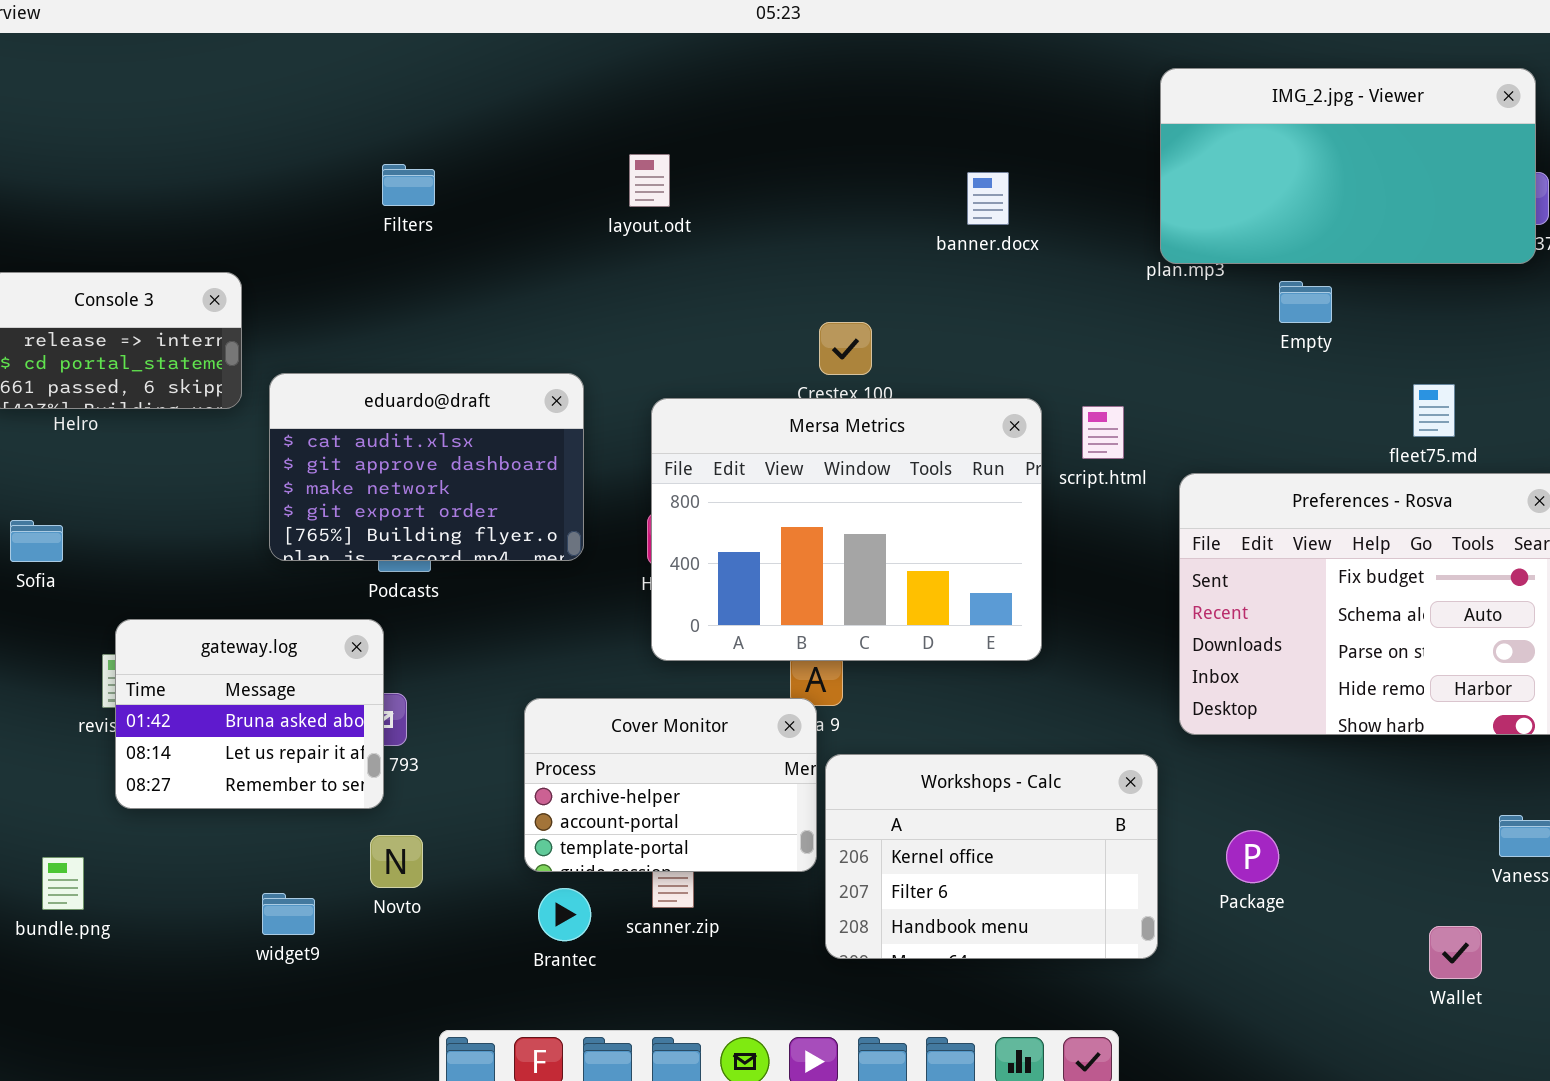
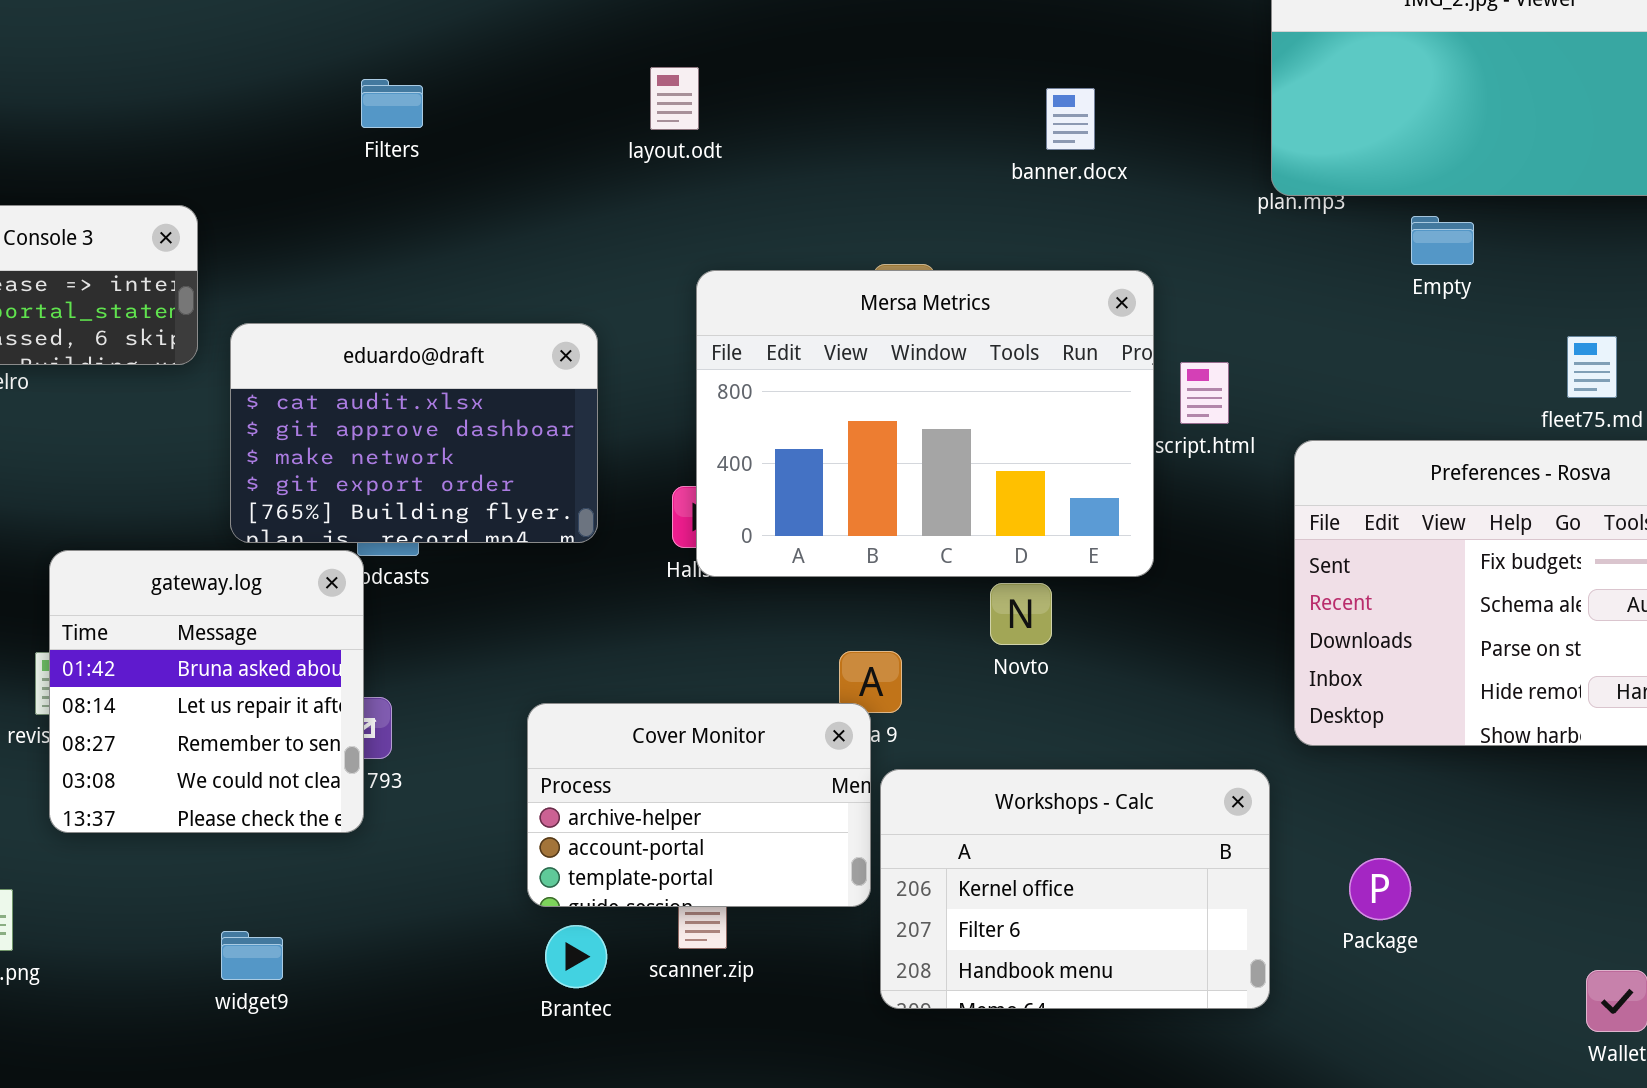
Mersa Metrics: [651,398,1042,661] -> [696,270,1154,577], moved
gateway.log: [115,619,384,809] -> [49,550,364,833], resized
Novto: [370,835,423,888] -> [990,583,1052,645], moved

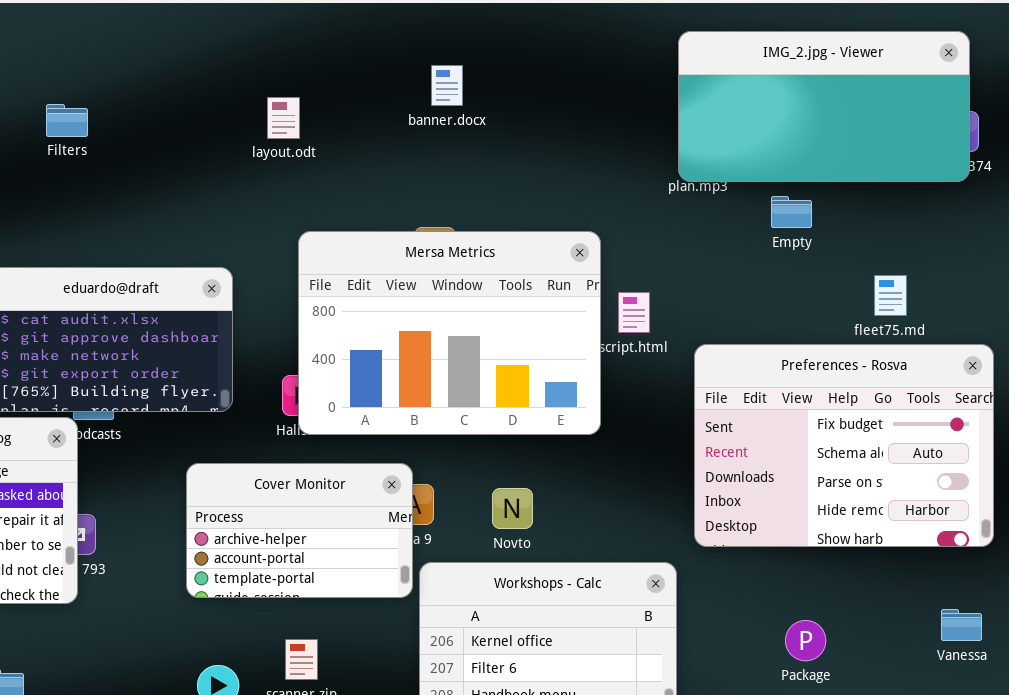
Filters: [361,79,423,128] -> [46,104,88,137], moved
banner.docx: [1046,88,1095,150] -> [431,65,463,106], moved
Novto: [990,583,1052,645] -> [492,488,533,529], moved
Cover Monitor: [527,703,871,907] -> [186,463,413,598], moved
Package: [1349,858,1411,920] -> [785,620,826,661], moved

